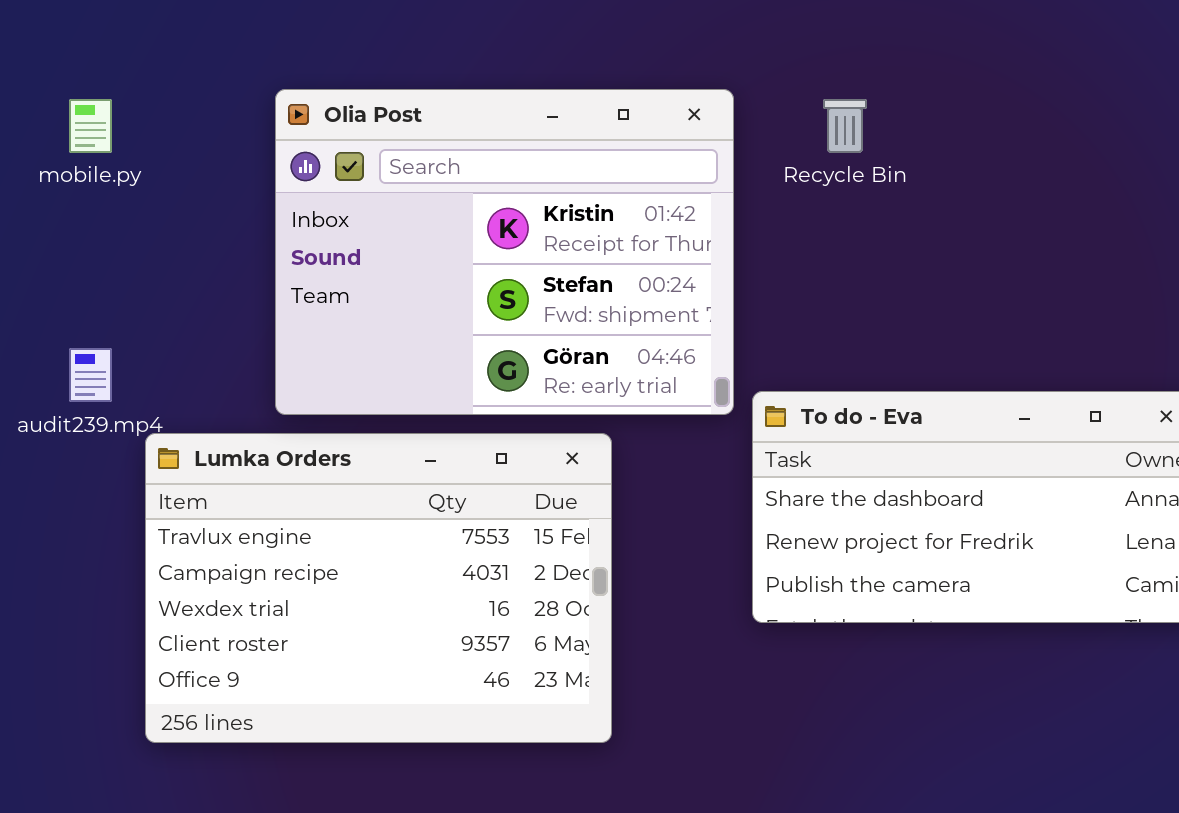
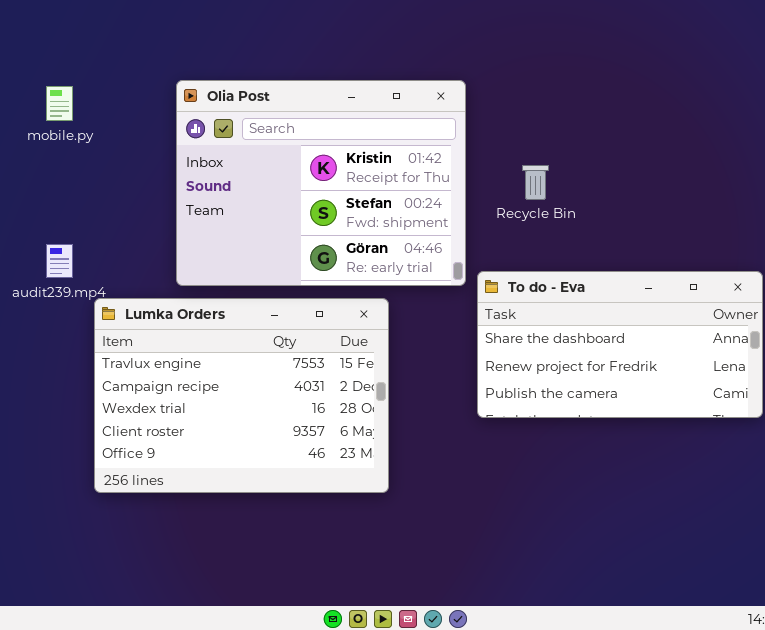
Recycle Bin: [823,99,867,153] -> [522,165,549,200], moved

